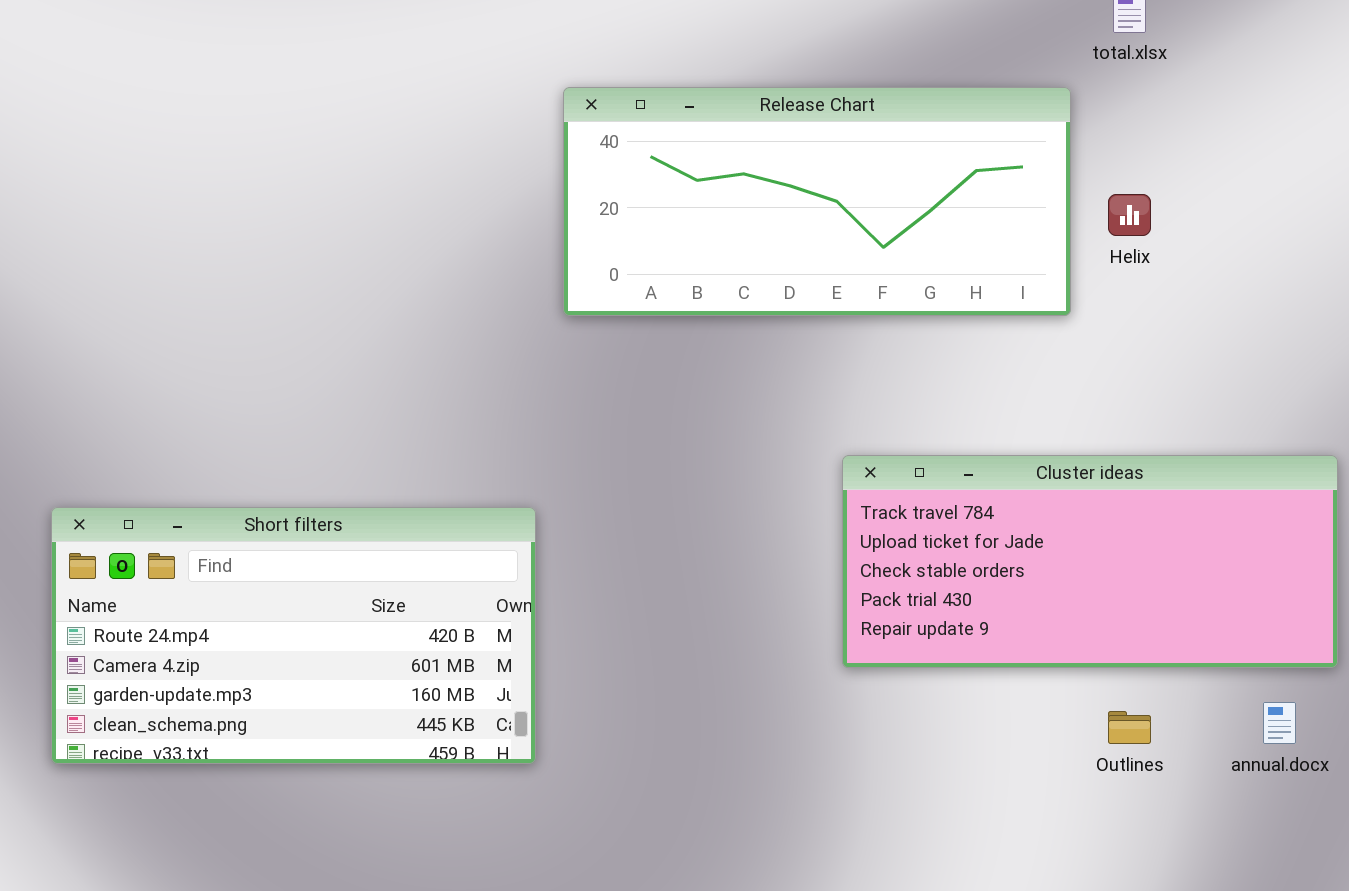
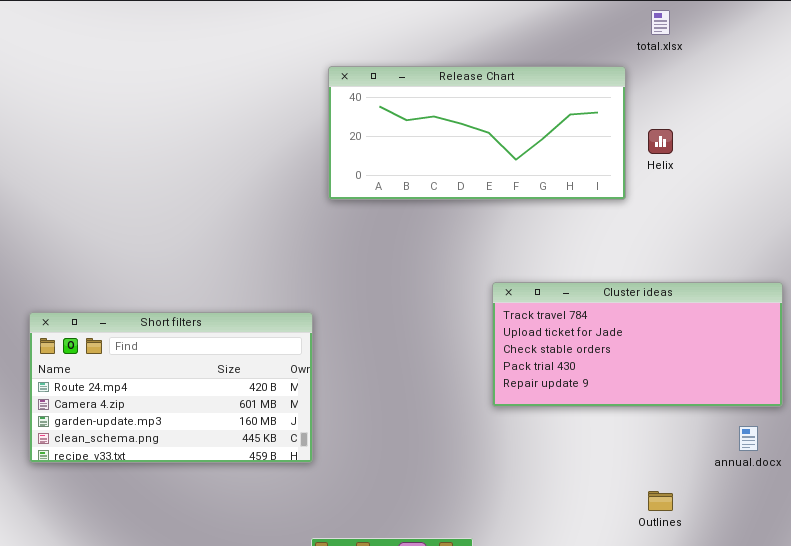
Outlines: [1108,711,1151,744] -> [648,491,673,511], moved

